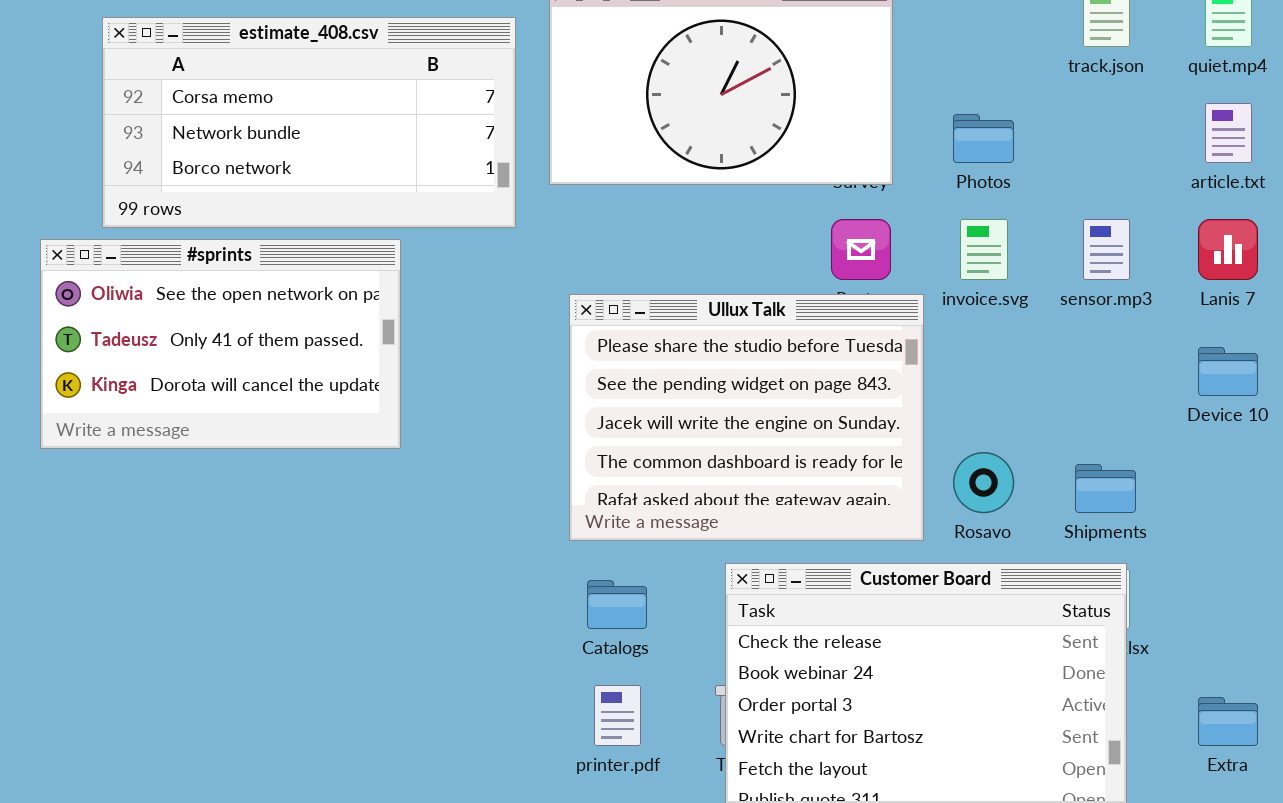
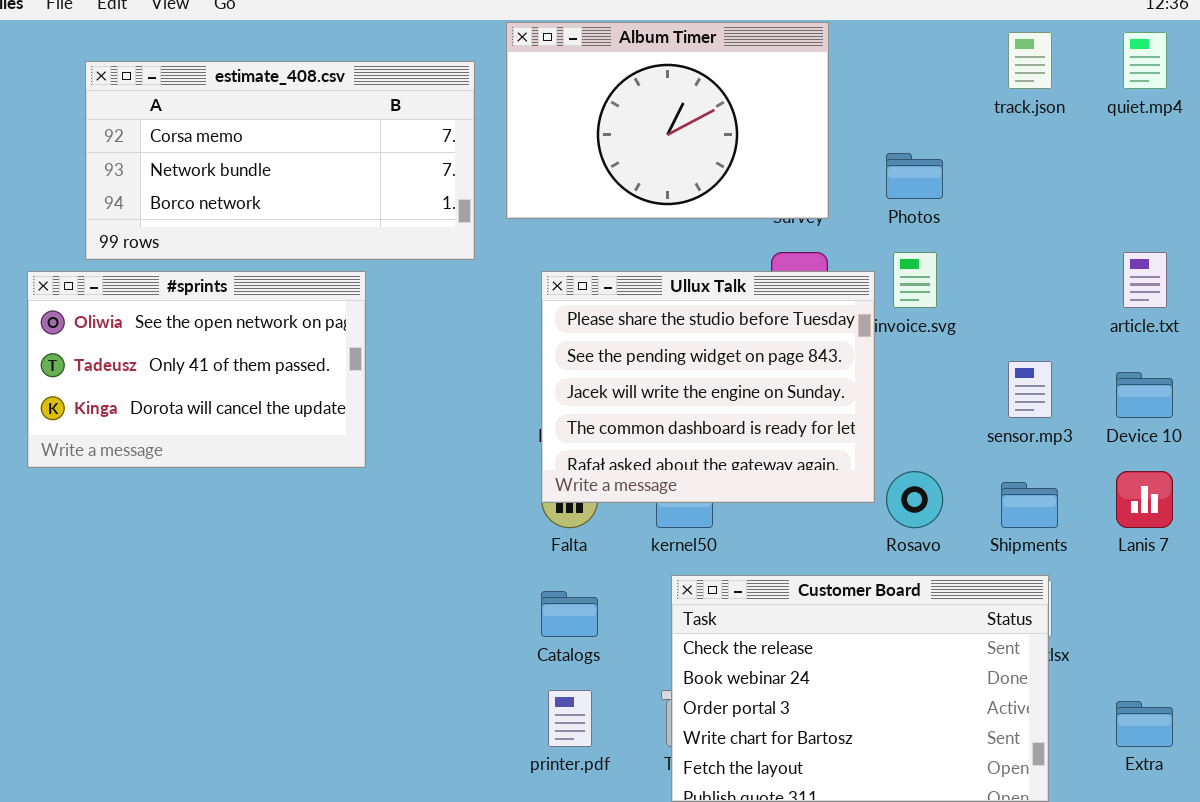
article.txt: [1205,103,1252,163] -> [1123,252,1167,308], moved
sensor.mp3: [1083,219,1130,280] -> [1008,361,1052,418], moved
Lanis 7: [1198,219,1258,280] -> [1116,471,1173,528], moved
Ullux Talk: [569,294,924,541] -> [541,271,875,503], moved

